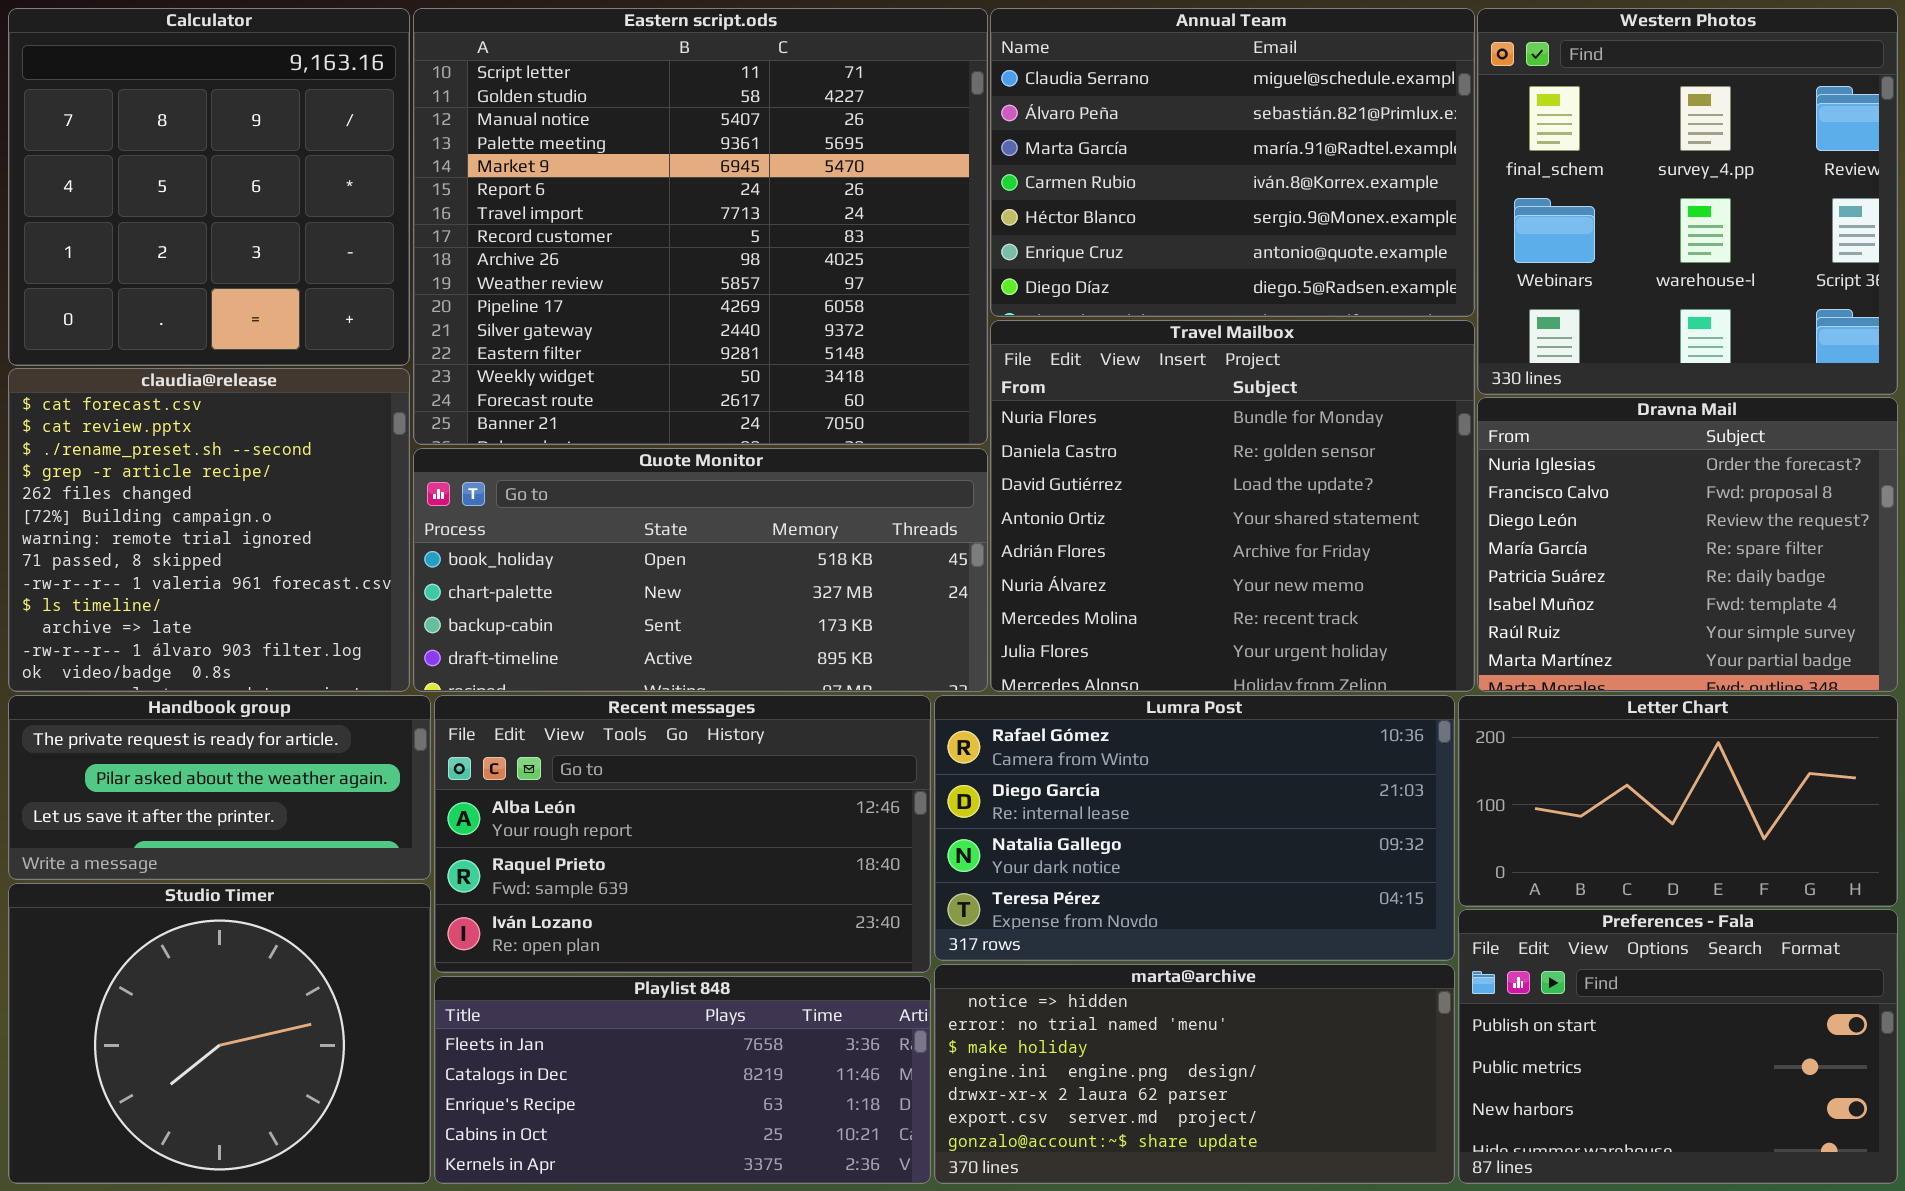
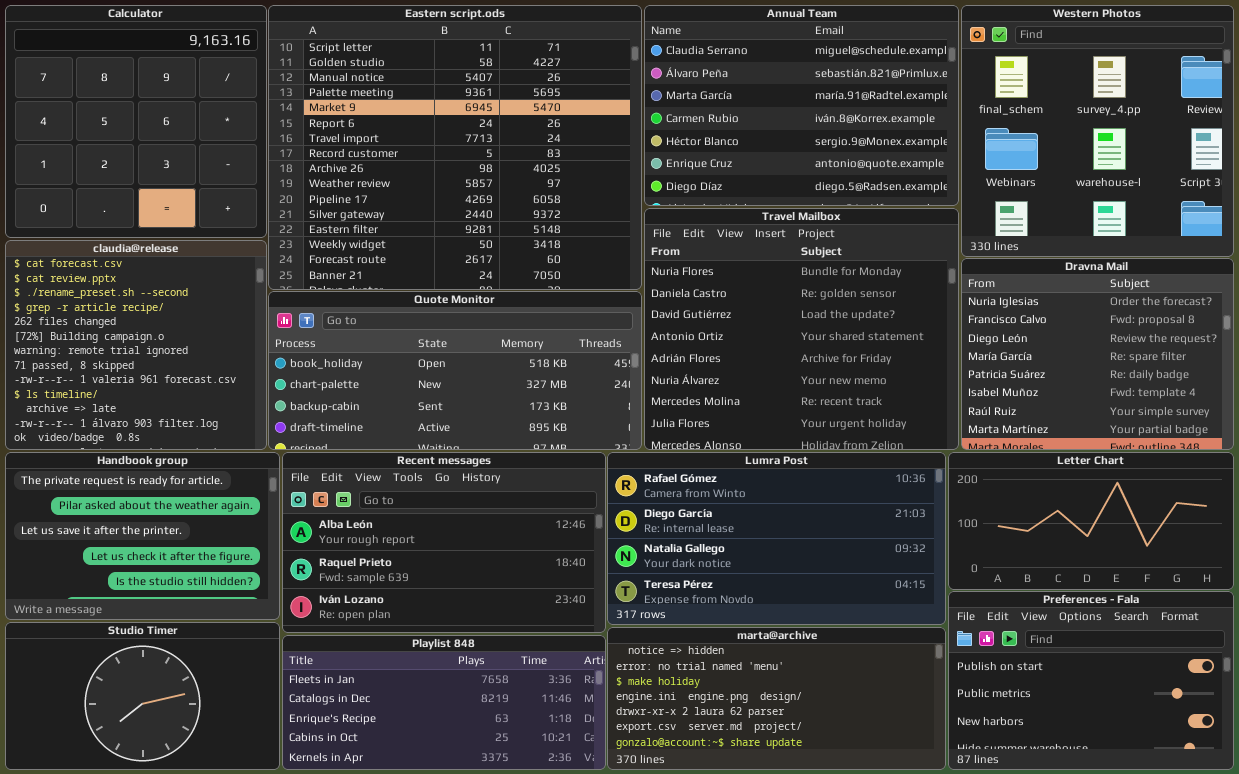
Handbook group: [8,695,431,880] -> [5,452,280,620], resized
Studio Timer: [8,883,431,1184] -> [5,622,280,770], resized

